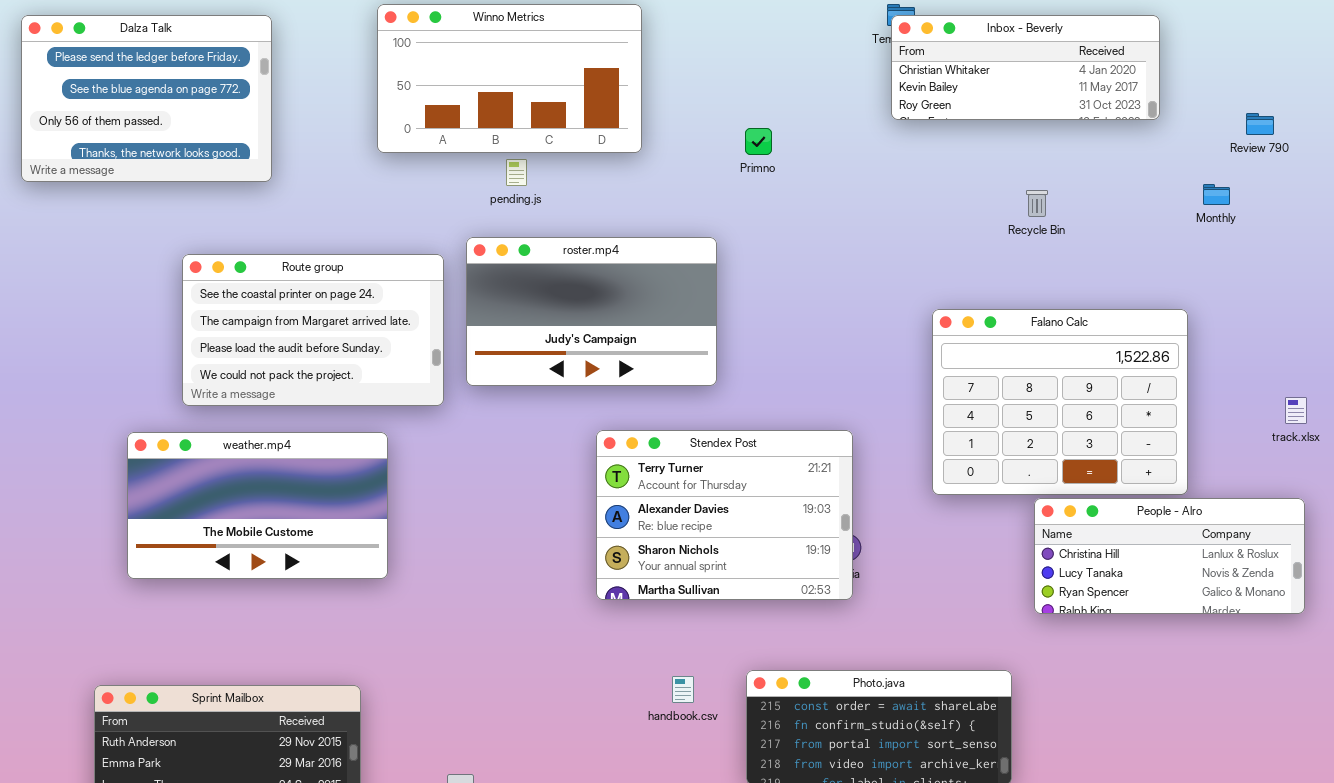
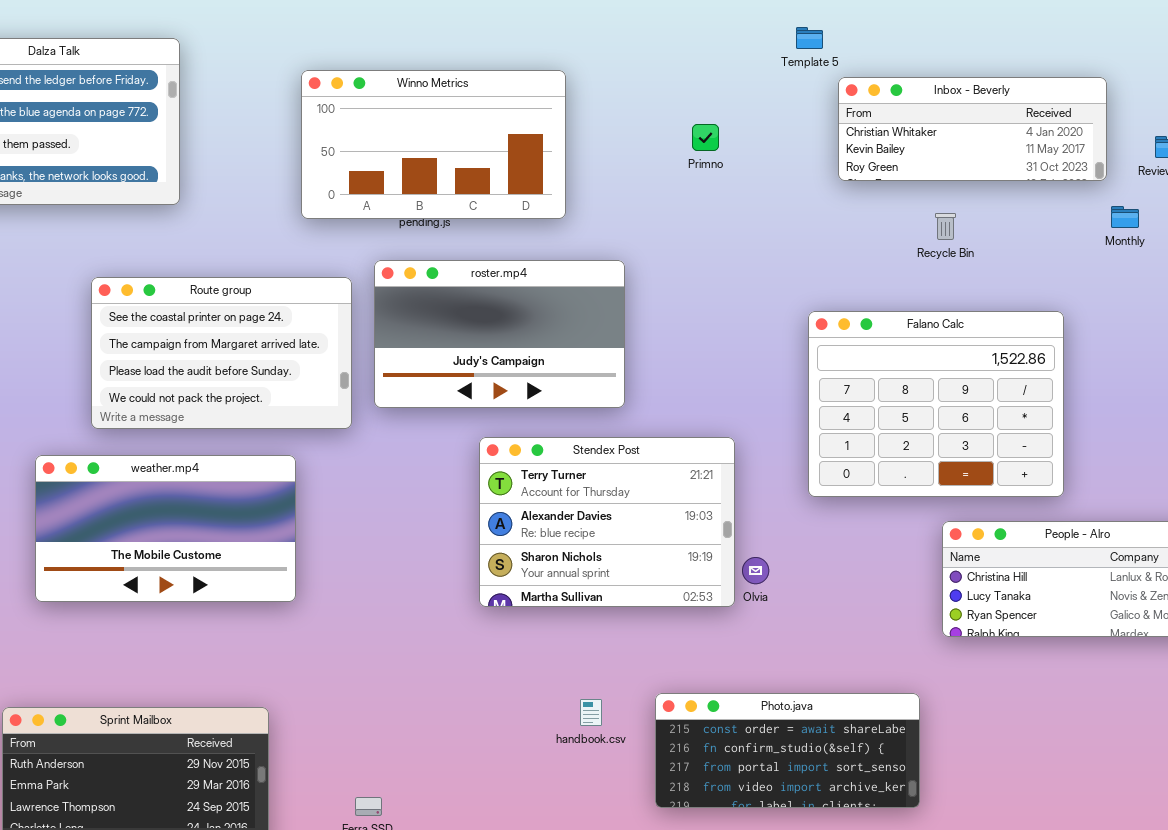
Winno Metrics: [377,4,642,153] -> [301,70,566,219], moved
Inbox - Beverly: [891,15,1160,120] -> [838,77,1107,181], moved
Primno: [745,128,772,155] -> [692,124,719,151], moved
Falano Calc: [932,309,1188,495] -> [808,311,1064,497], moved
Stendex Post: [596,430,853,600] -> [479,437,735,607], moved

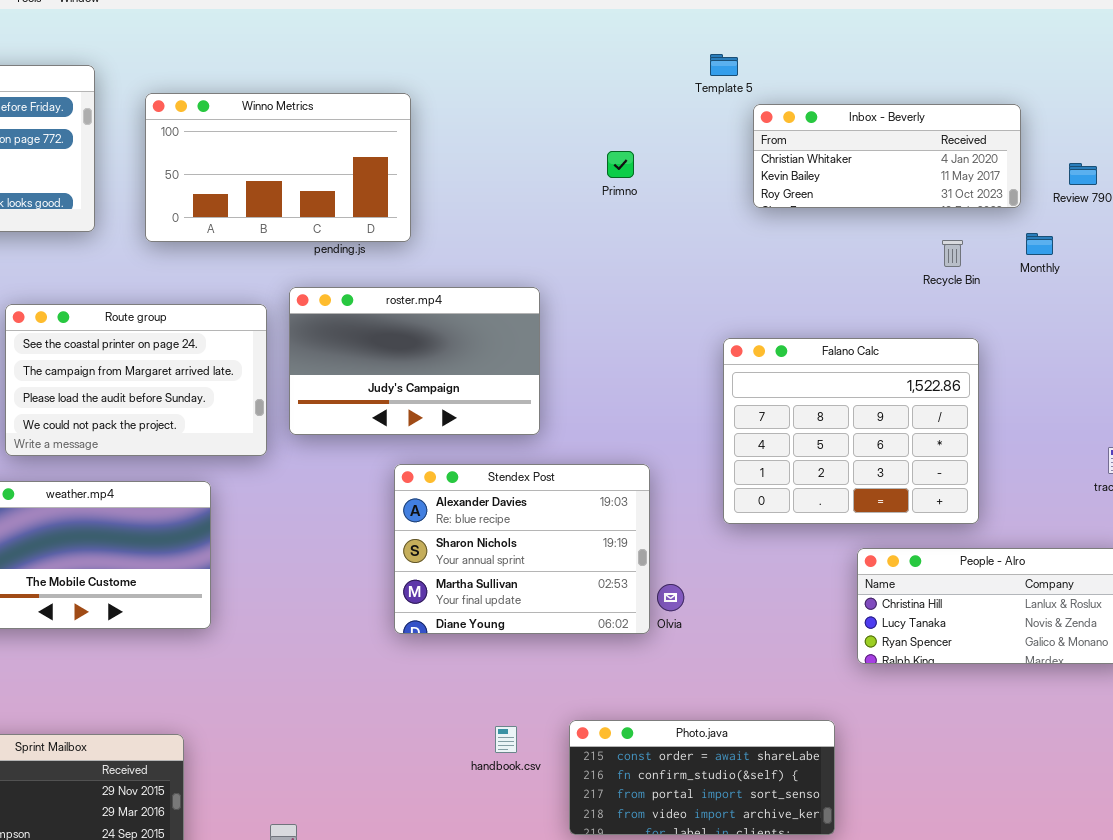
Winno Metrics: [301,70,566,219] -> [145,93,411,242], moved
Recycle Bin: [935,213,956,240] -> [942,240,963,267], moved
Stendex Post: [479,437,735,607] -> [394,464,650,634], scrolled down 1 row

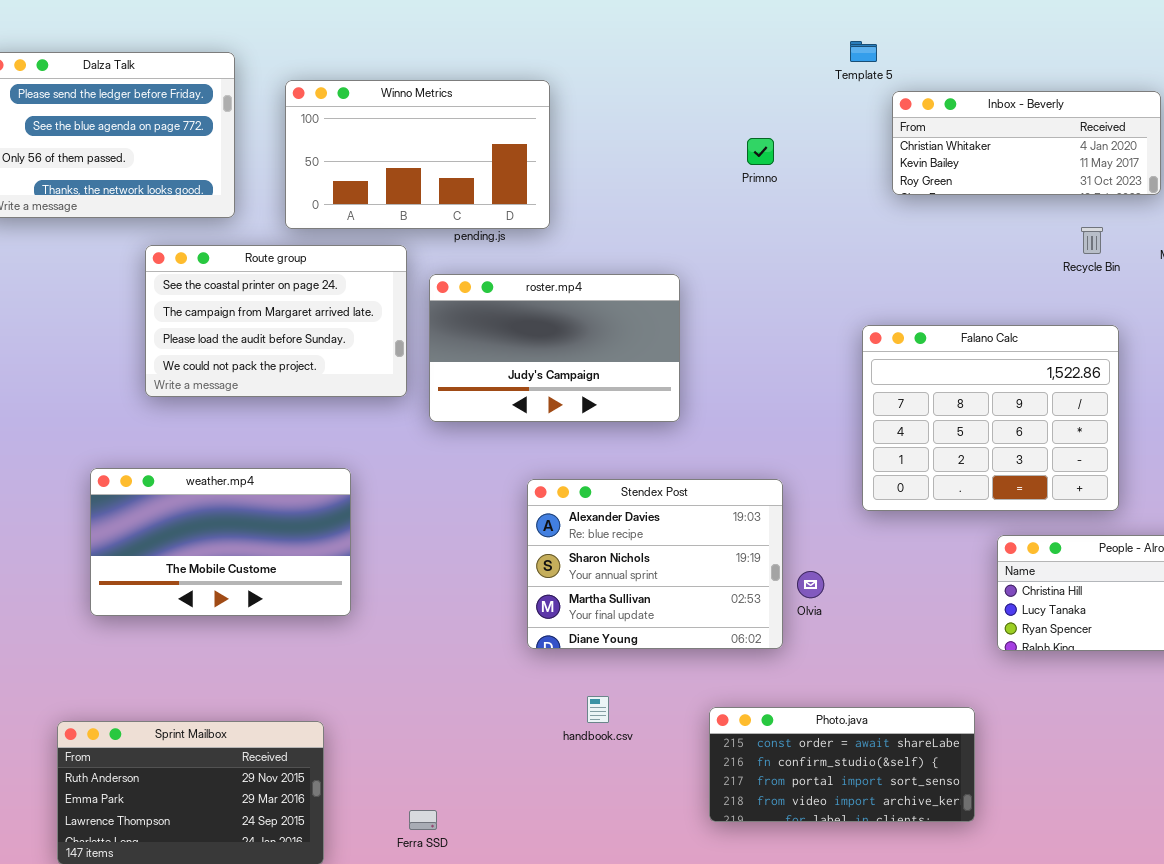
Route group: [5,304,267,456] -> [145,245,407,397], moved
Stendex Post: [394,464,650,634] -> [527,479,783,649], moved
handbook.csv: [495,726,517,753] -> [587,696,609,723], moved

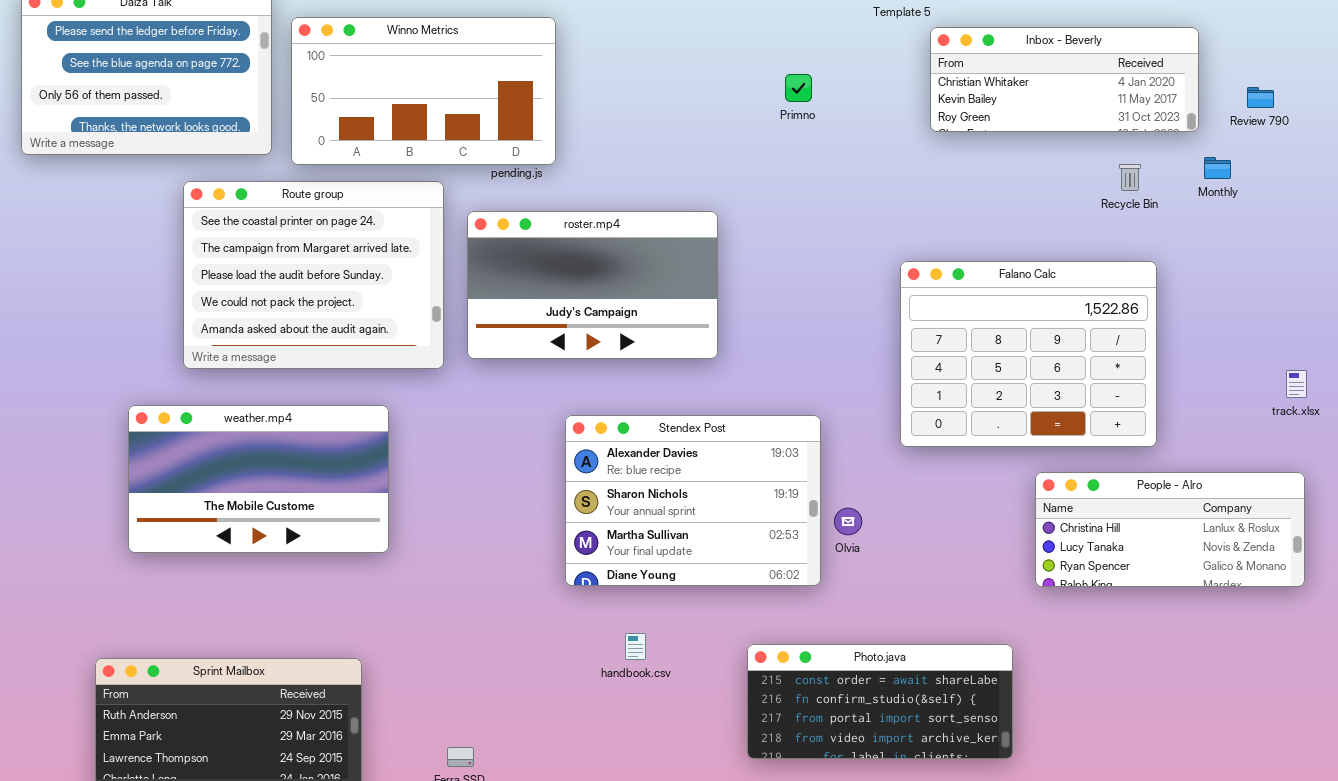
Winno Metrics: [285,80,550,229] -> [291,17,556,165], moved
Route group: [145,245,407,397] -> [183,181,444,369], resized

